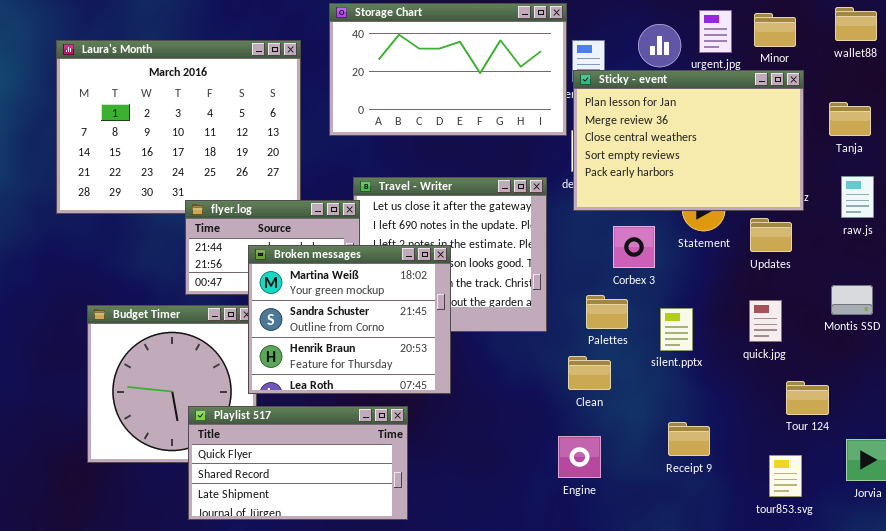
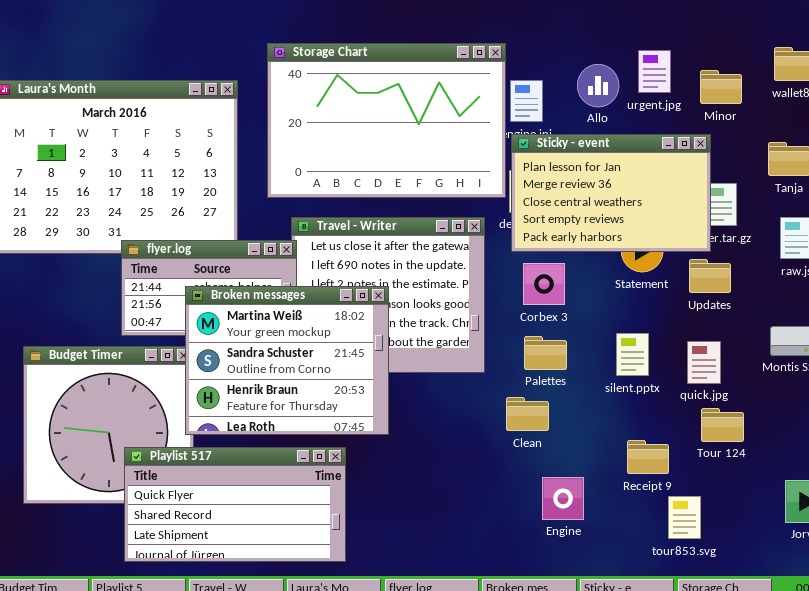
Storage Chart: [329,3,567,136] -> [267,43,506,198], resized
Minor: [754,13,796,47] -> [700,70,742,104], moved
Sticky - event: [573,70,804,211] -> [511,134,711,252], resized
Corbex 3: [613,226,655,268] -> [523,263,565,305], moved
silent.pptx: [660,308,693,351] -> [616,333,649,376], moved
Tour 124: [786,381,829,415] -> [701,408,744,442], moved
Receipt 9: [668,422,710,456] -> [627,440,669,474], moved
Engine: [558,436,601,478] -> [542,477,584,520], moved
tour853.svg: [769,455,802,497] -> [668,496,701,539], moved

